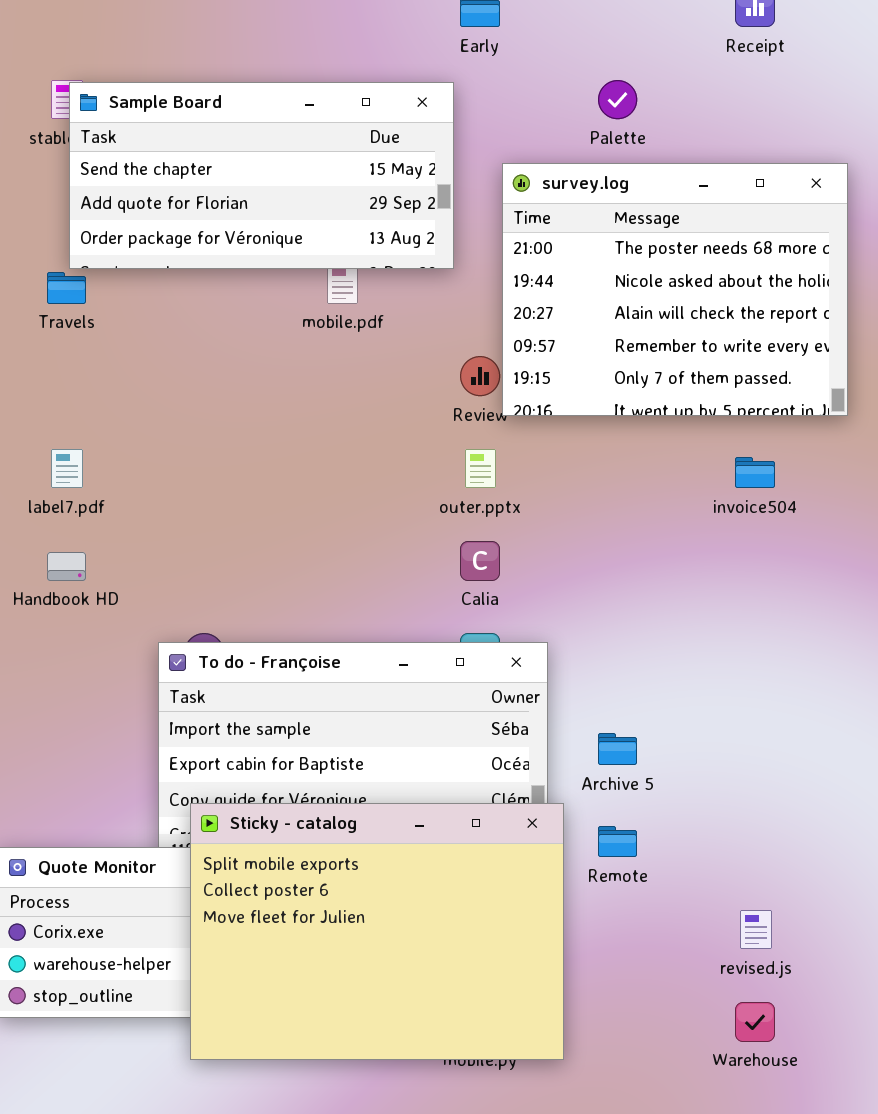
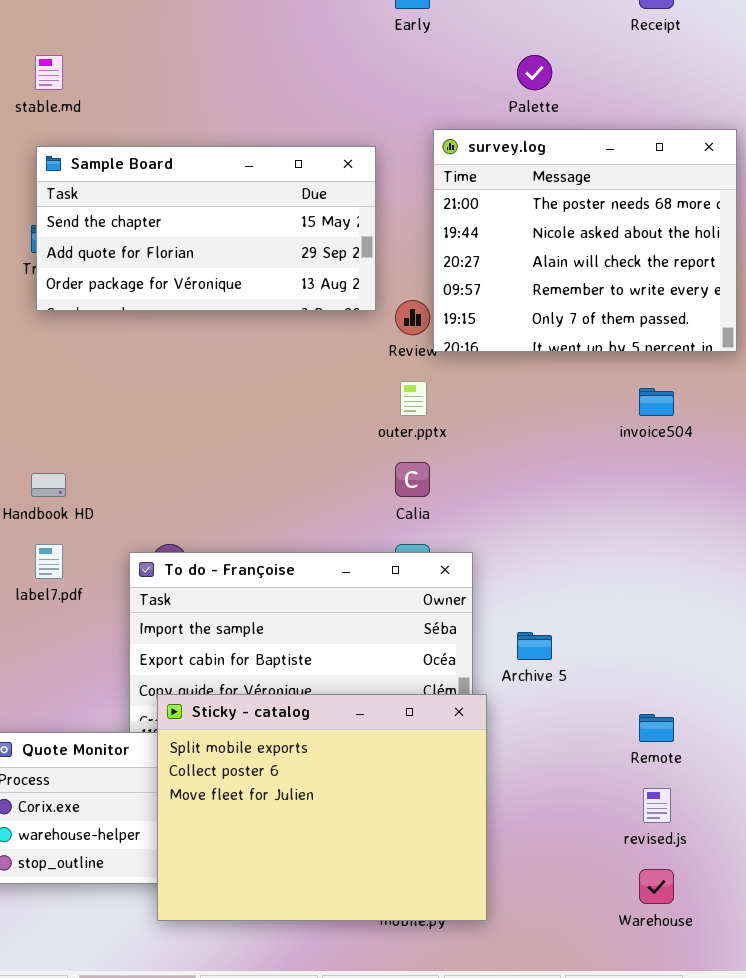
Sample Board: [69,82,454,269] -> [36,146,376,311], moved
label7.pdf: [51,449,83,488] -> [35,544,63,579], moved
Remote: [598,826,637,857] -> [639,714,674,742], moved

